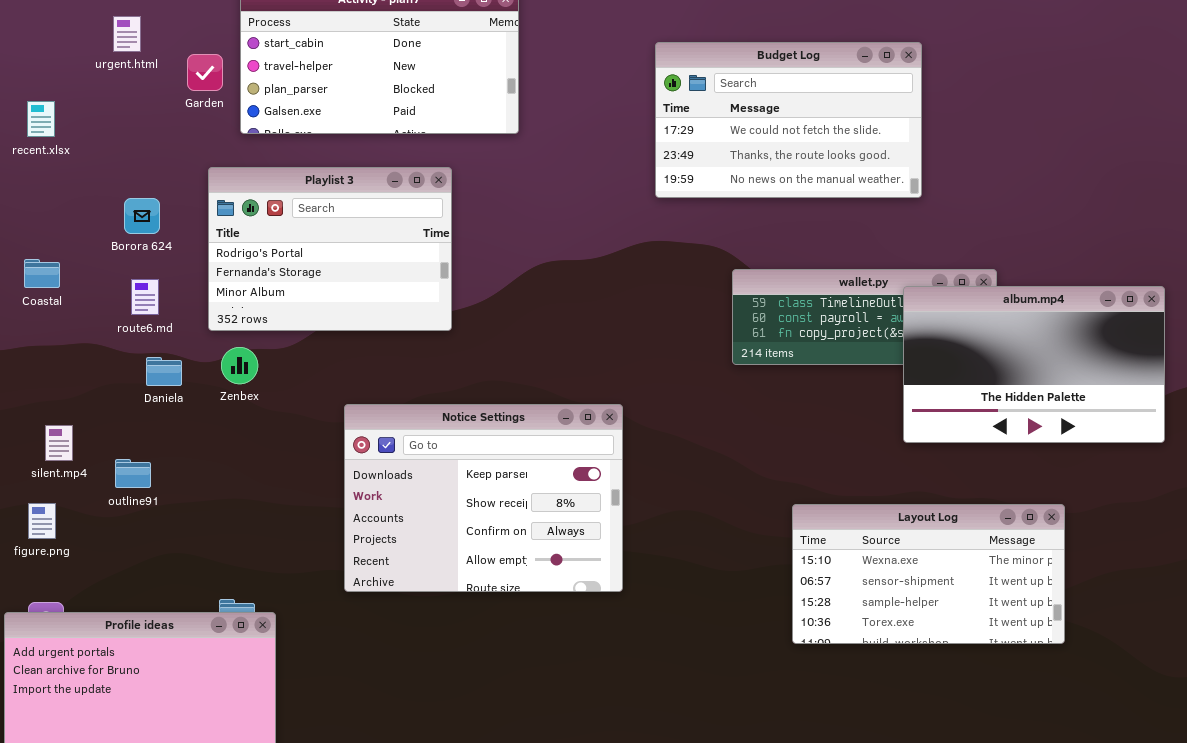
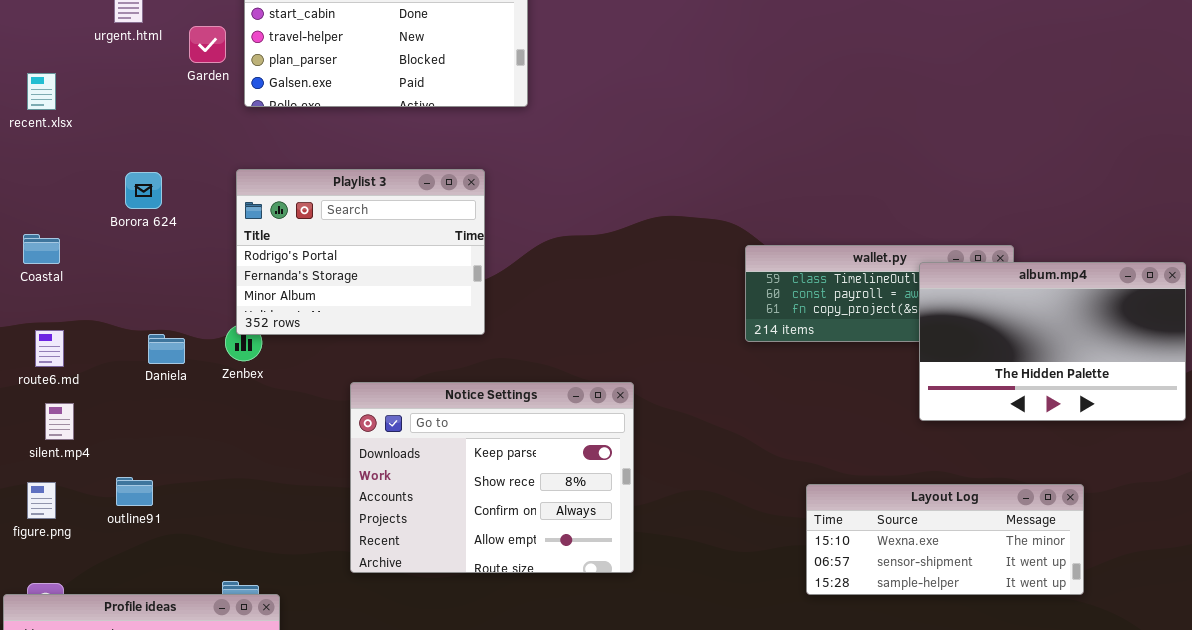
Budget Log: [655,42,922,198] -> none, closed
Playlist 3: [208,167,452,331] -> [236,169,485,335], moved
route6.md: [131,279,159,315] -> [35,330,64,367], moved
outline91: [115,459,151,488] -> [116,477,153,506], moved
Layout Log: [792,504,1065,644] -> [806,484,1084,595], resized

